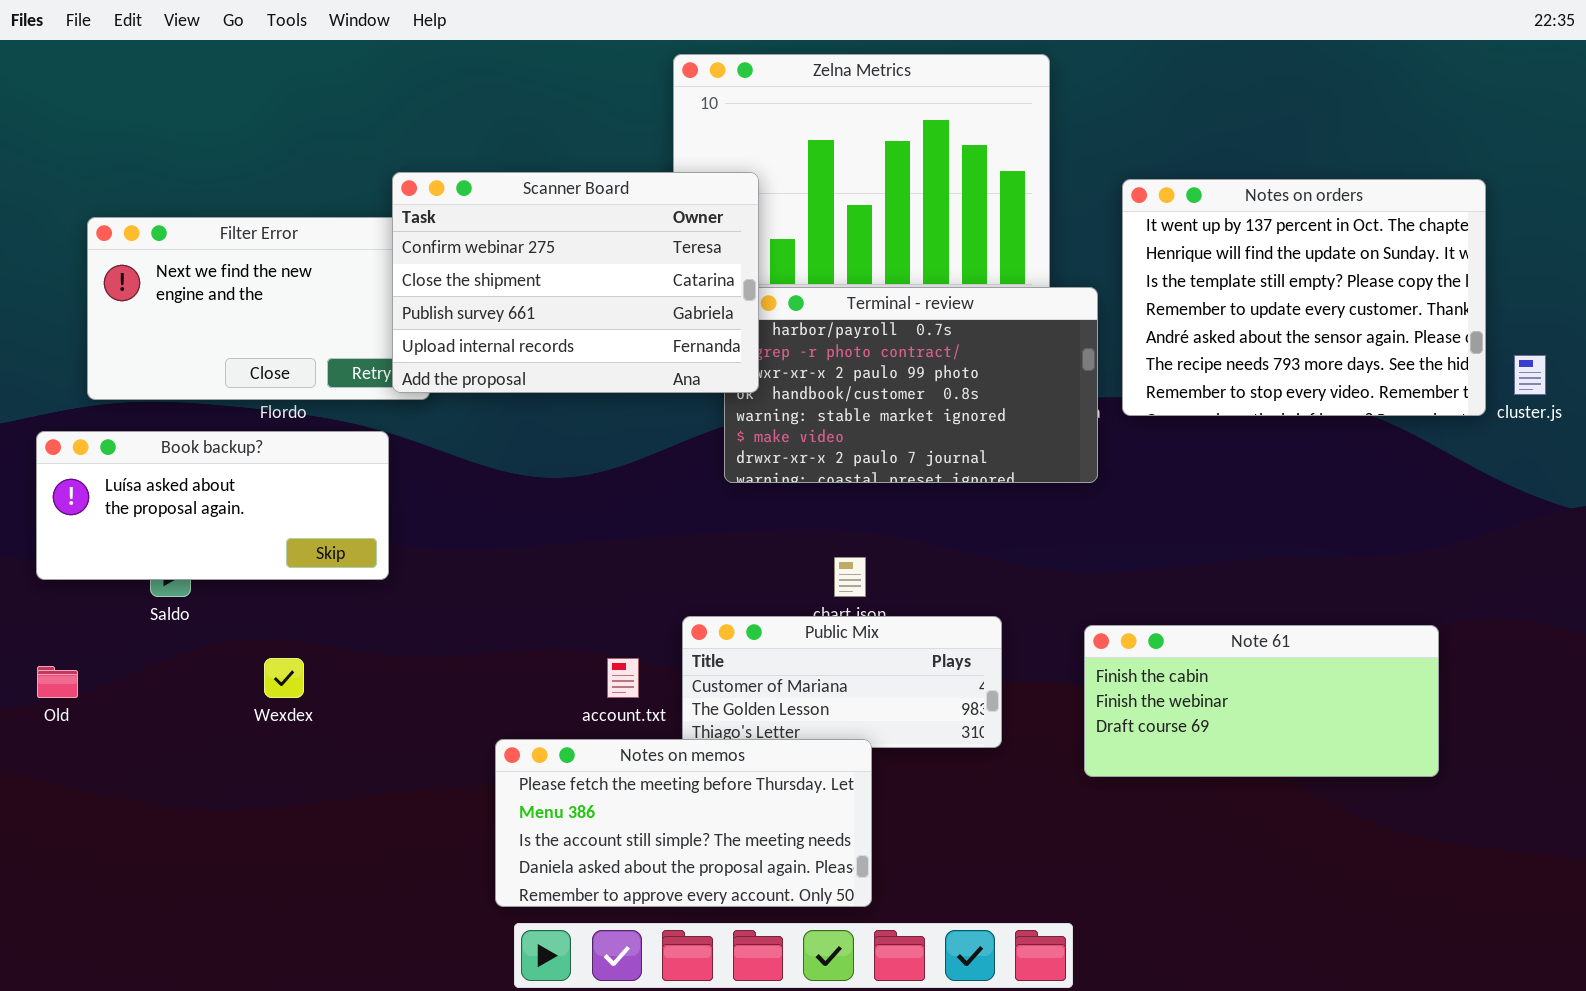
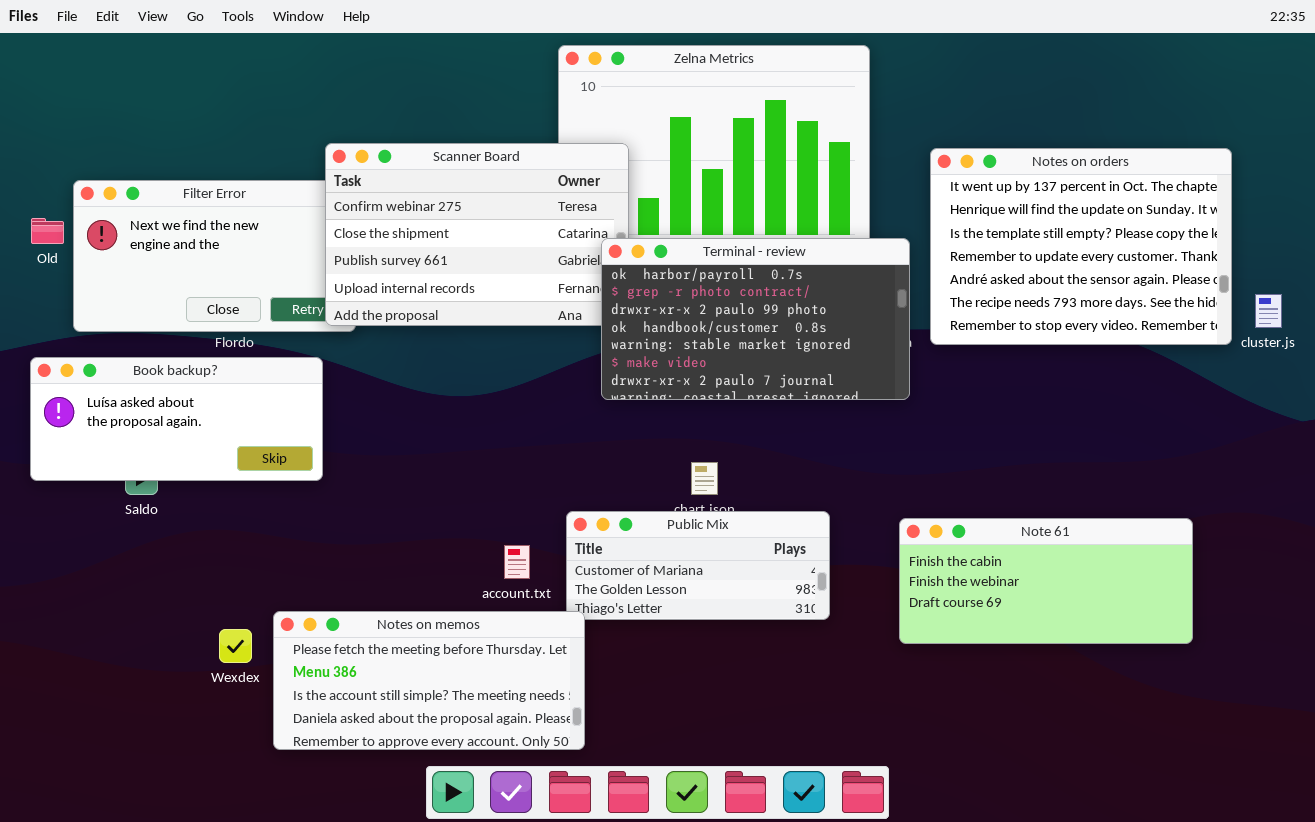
Terminal - review: [724,287,1098,483] -> [601,238,910,400], raised
Wexdex: [264,658,304,698] -> [219,629,252,663], moved
Old: [37,666,78,698] -> [31,218,64,244], moved
Notes on memos: [495,739,872,907] -> [273,611,585,750], moved

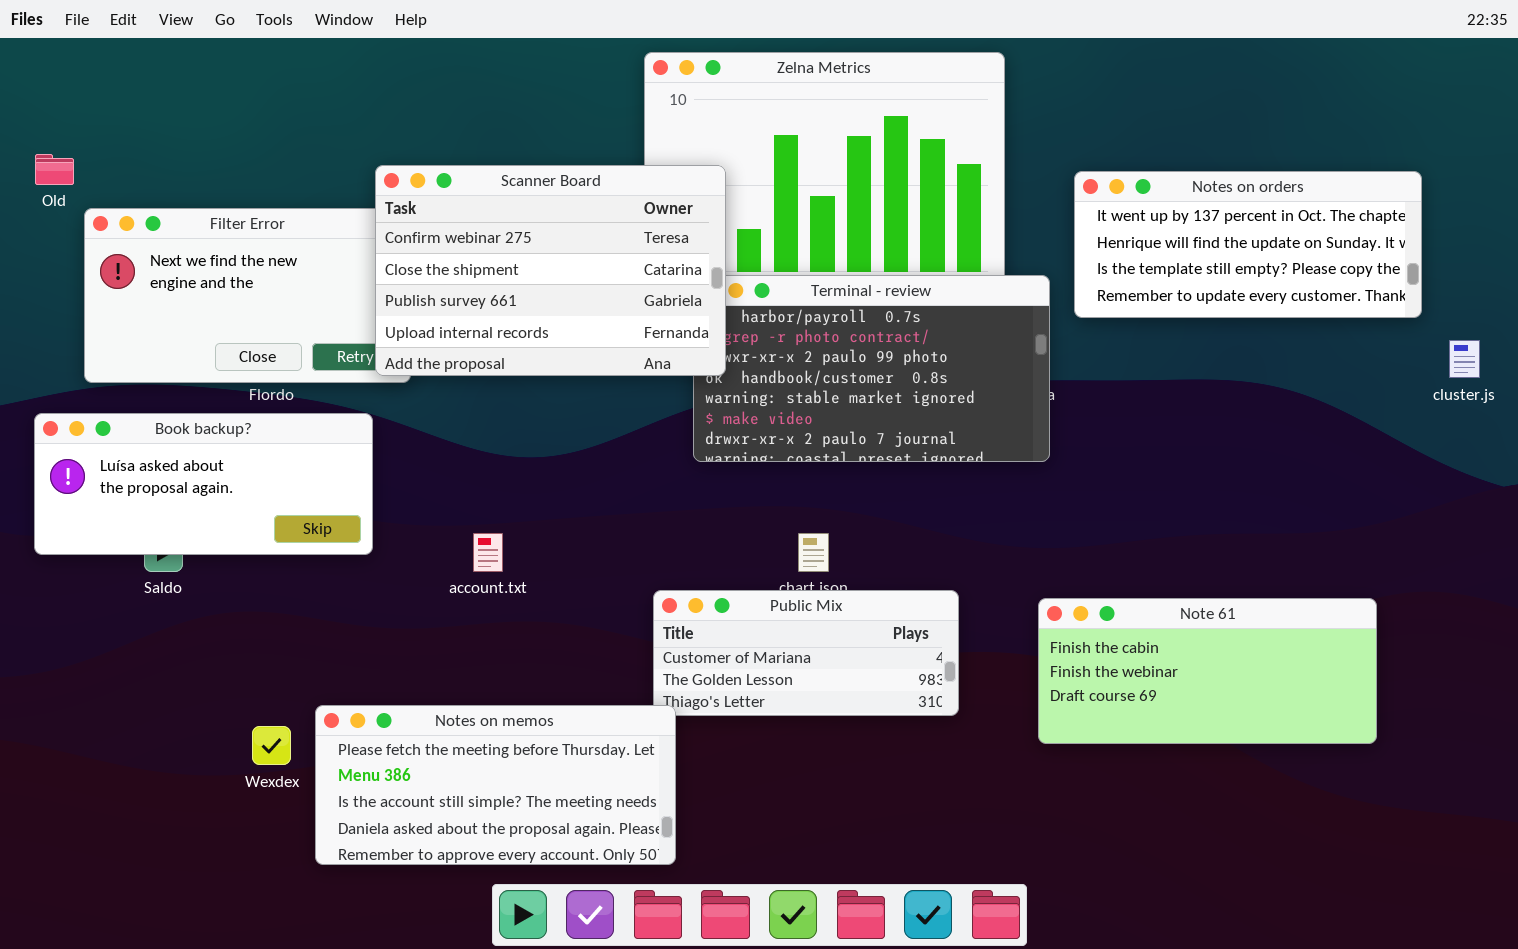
Scanner Board: [325,143,629,326] -> [375,165,726,376], raised
Notes on orders: [930,148,1232,345] -> [1074,171,1422,318], resized
Old: [31,218,64,244] -> [35,154,74,185], moved
account.txt: [504,545,530,579] -> [473,533,503,572], moved

